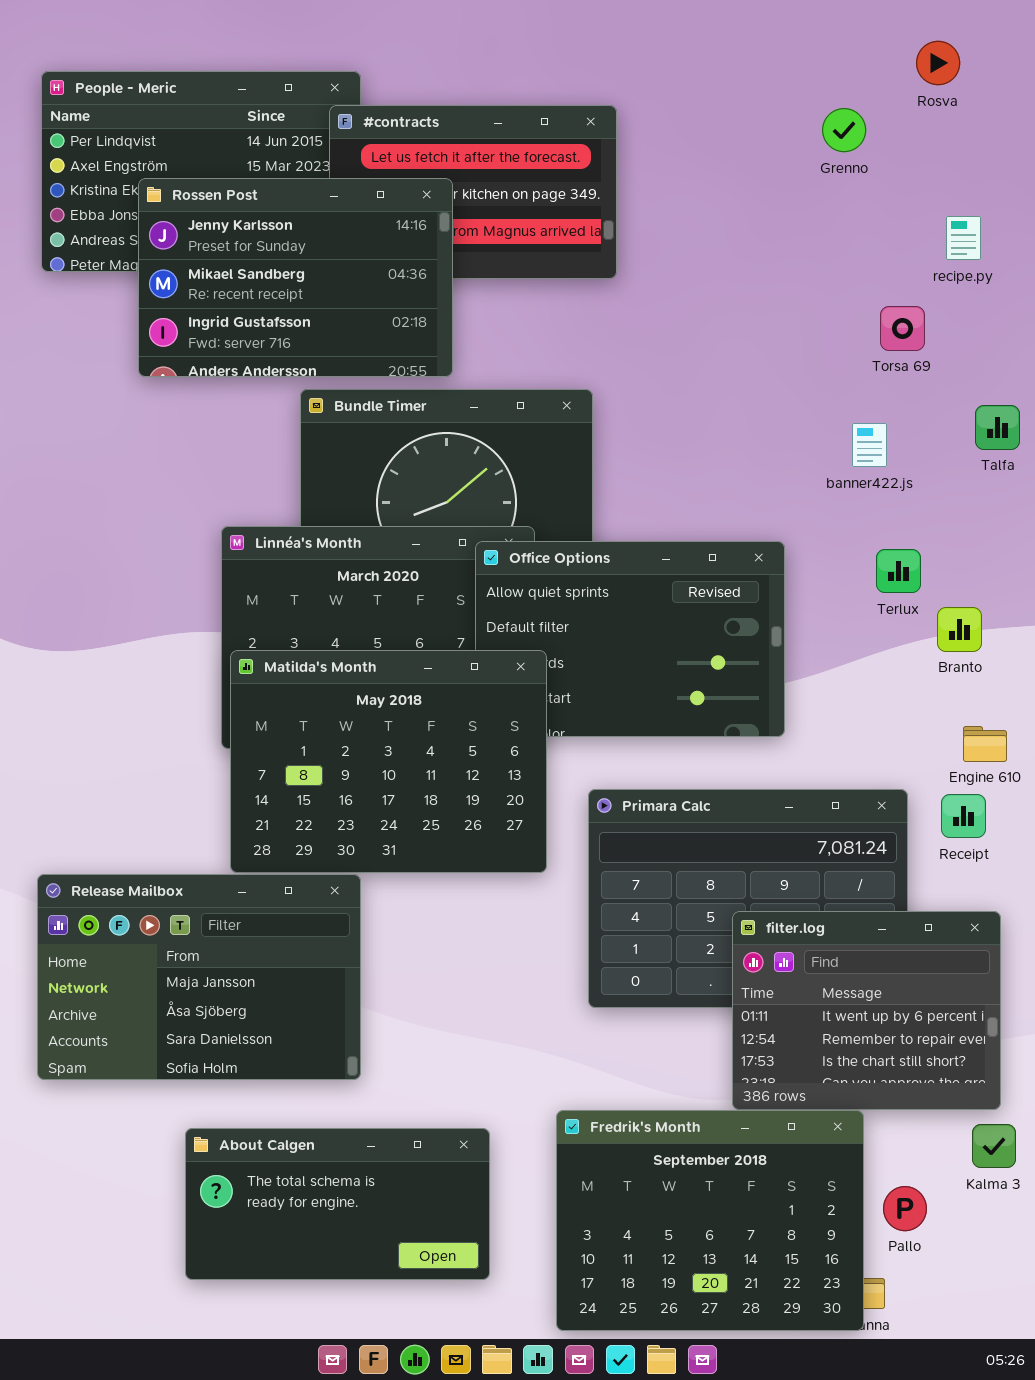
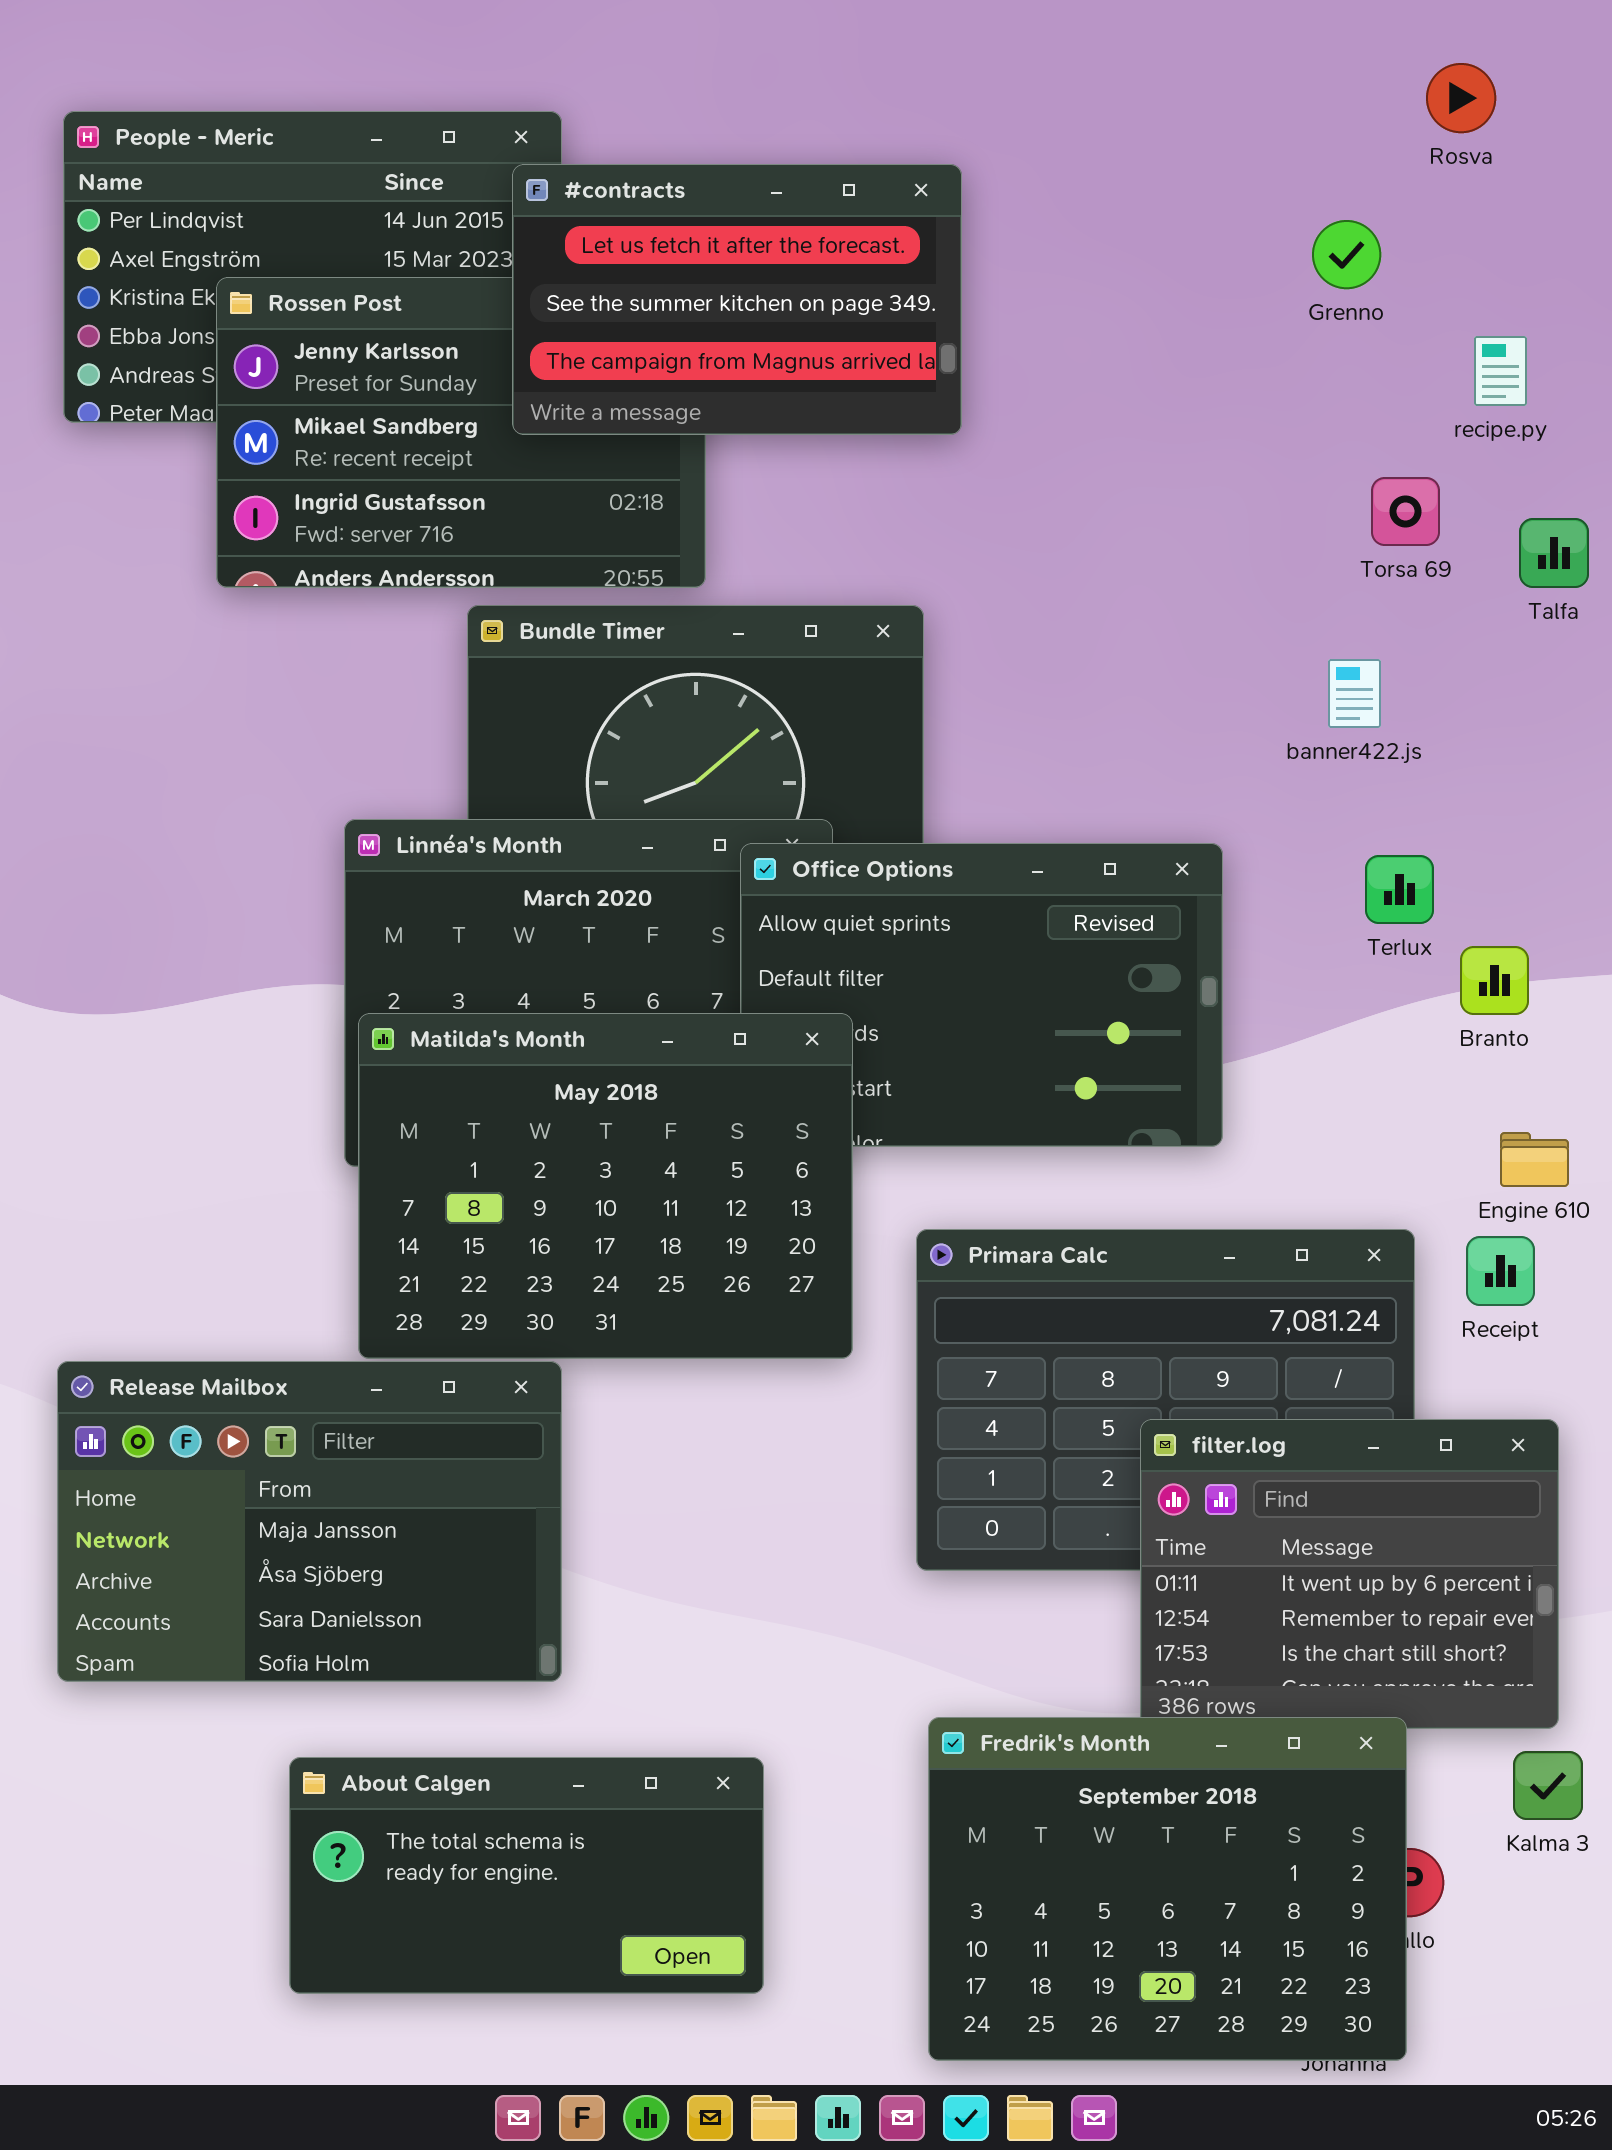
#contracts: [329,105,617,279] -> [512,164,962,435], raised
Grenno: [822,108,866,152] -> [1312,220,1381,289], moved
Talfa: [975,405,1020,450] -> [1519,518,1589,588], moved
Fredrik's Month: [556,1110,864,1331] -> [928,1717,1407,2061], moved

